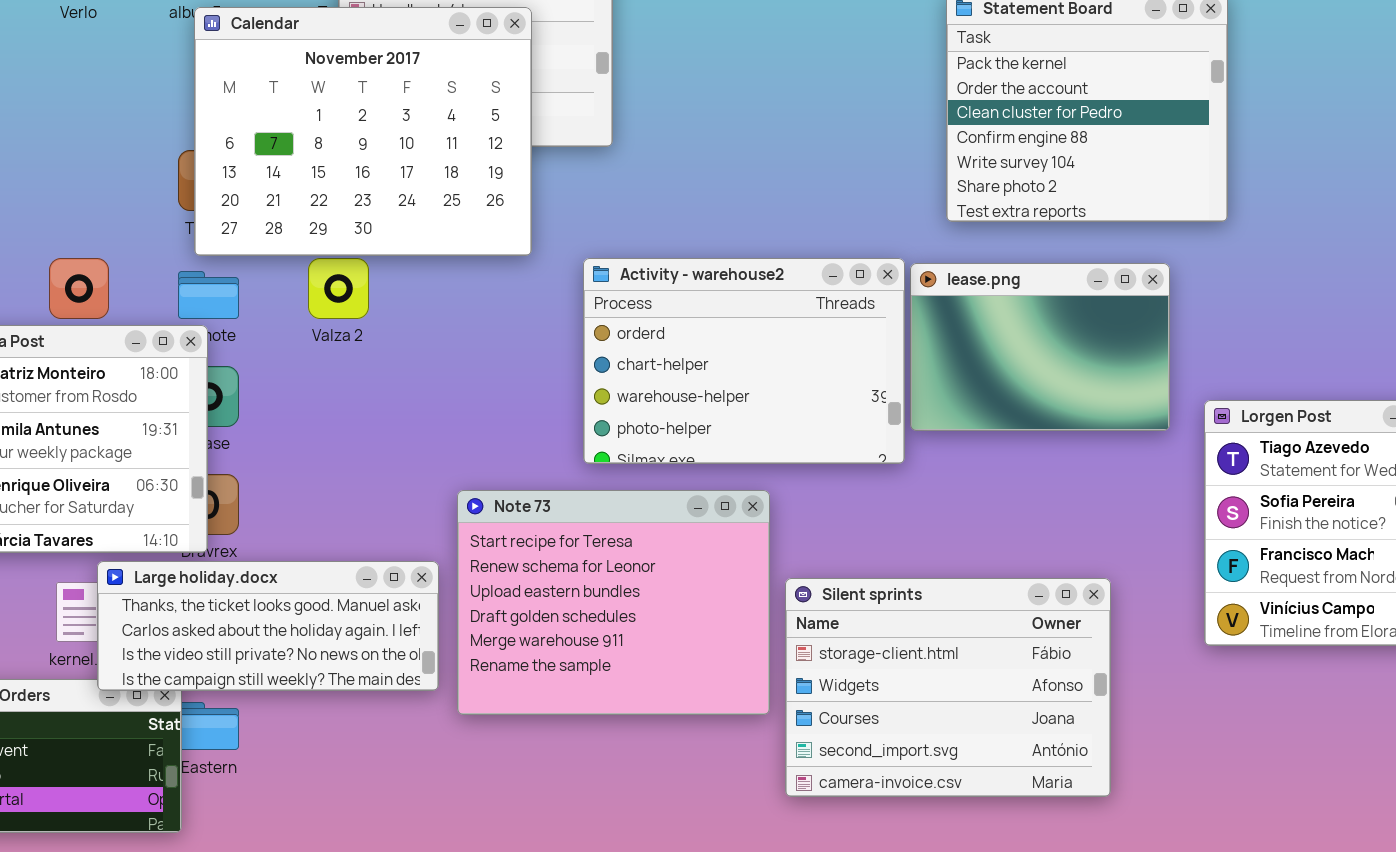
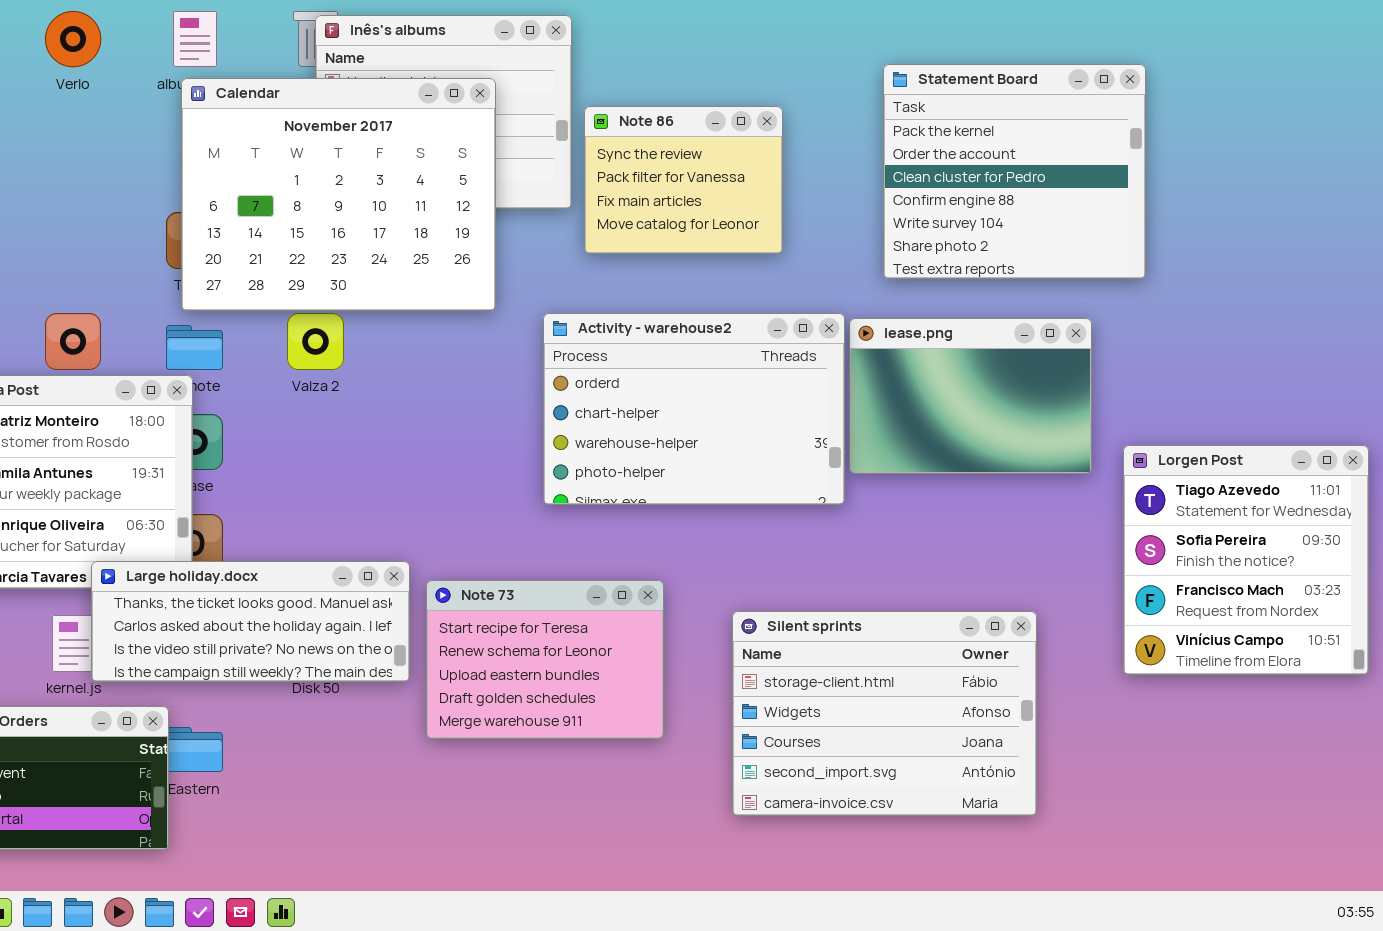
Note 86: none -> [584,106,783,254], opened
Note 73: [457,490,770,715] -> [426,580,664,739], resized
Large holiday.docx: [97,561,439,691] -> [91,561,410,682], moved

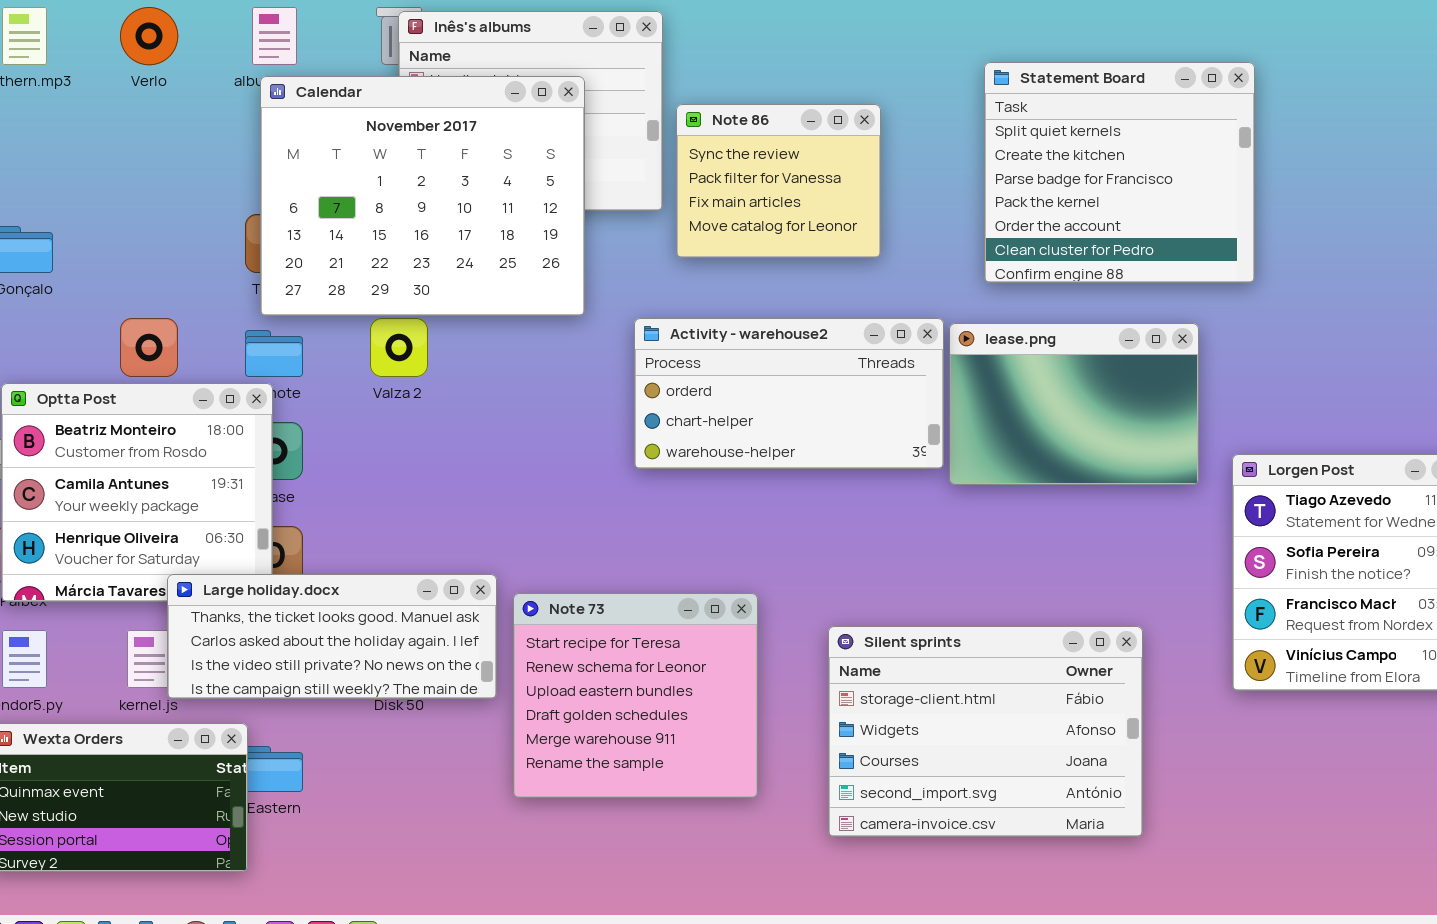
Statement Board: [883,64,1146,279] -> [984,62,1255,283], scrolled up 3 rows
Activity - warehouse2: [543,313,845,505] -> [634,318,944,469], resized
Note 73: [426,580,664,739] -> [513,593,758,798], resized

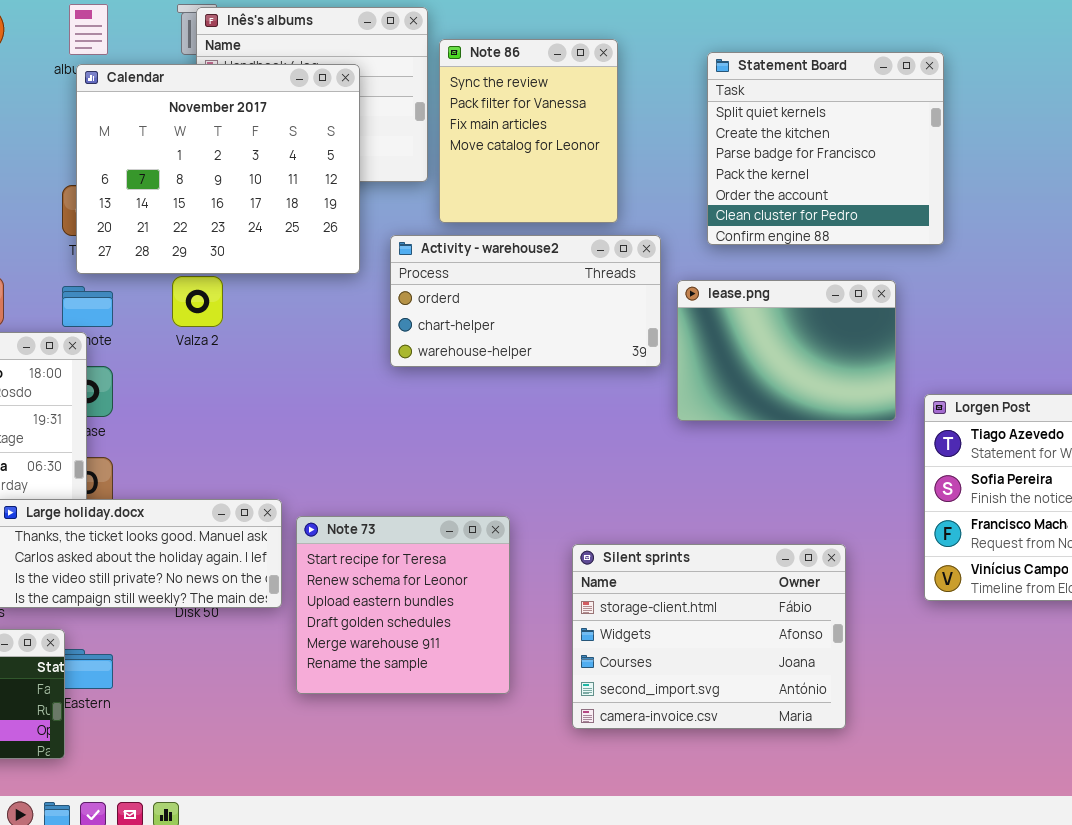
Note 86: [676,104,881,258] -> [439,39,618,223], resized
Activity - warehouse2: [634,318,944,469] -> [390,235,661,367], moved

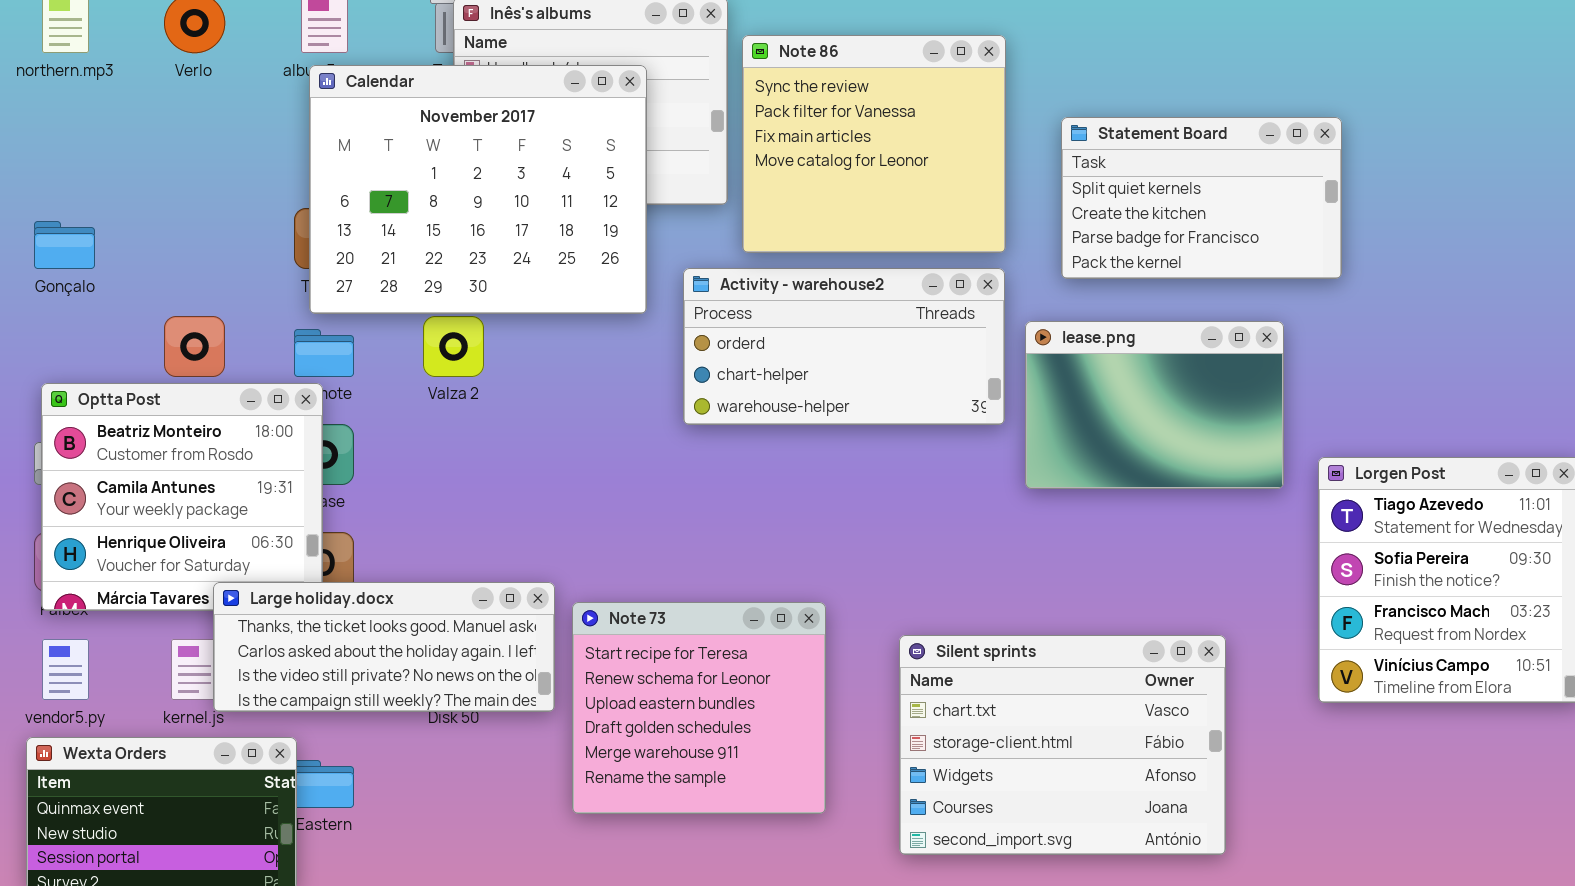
Note 86: [439,39,618,223] -> [742,35,1006,253], resized
Statement Board: [707,52,944,245] -> [1061,117,1342,279], resized
Silent sprints: [572,544,846,729] -> [899,635,1226,855], scrolled up 1 row

